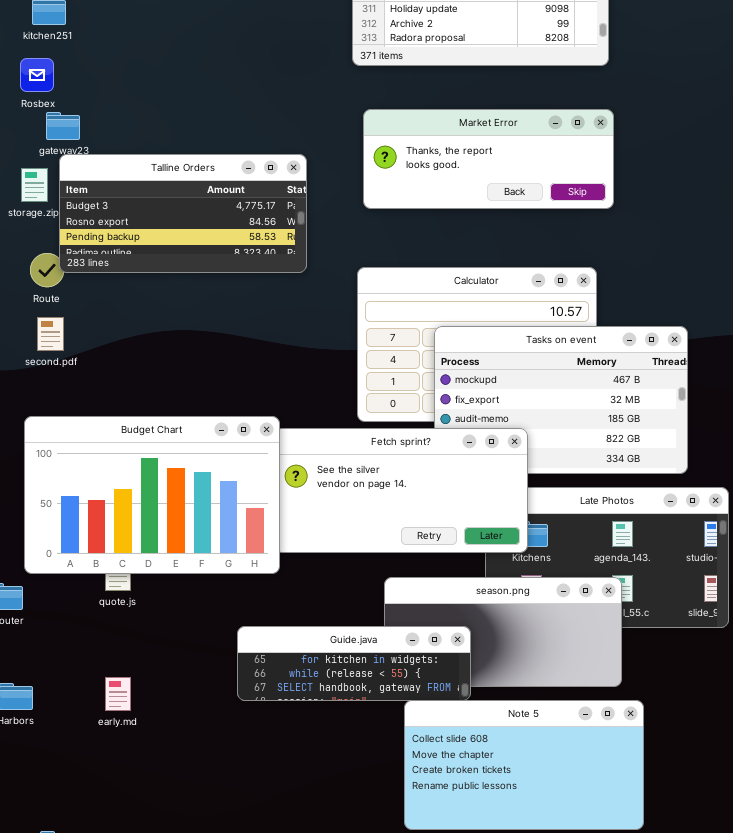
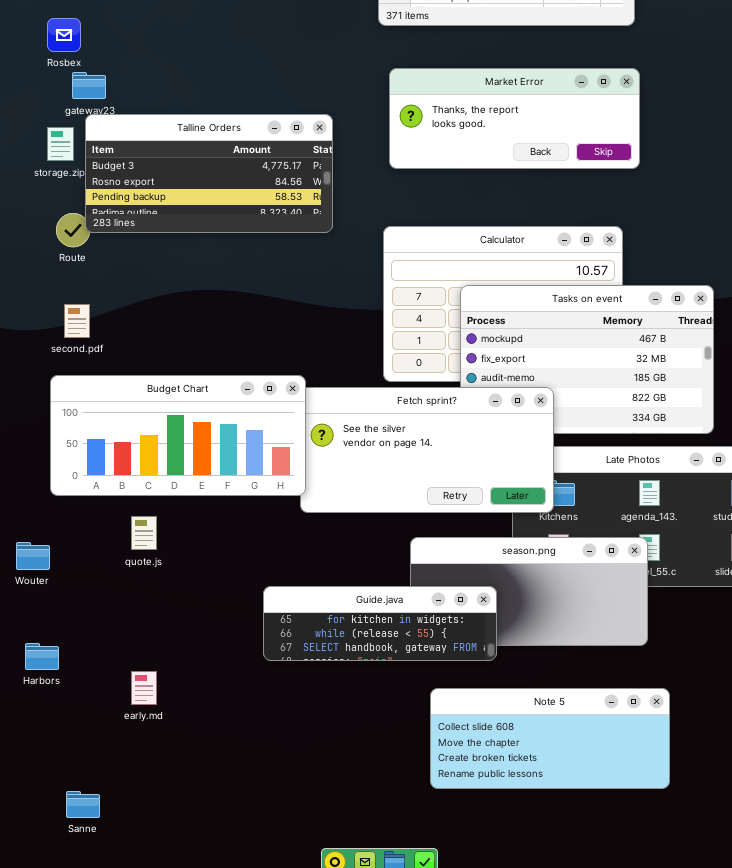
second.pdf: [37,317,64,351] -> [64,304,90,338], moved
Budget Chart: [24,416,280,574] -> [50,375,306,496], resized
early.md: [105,677,131,711] -> [131,671,157,705], moved
Note 5: [404,700,644,830] -> [430,688,670,789], resized

